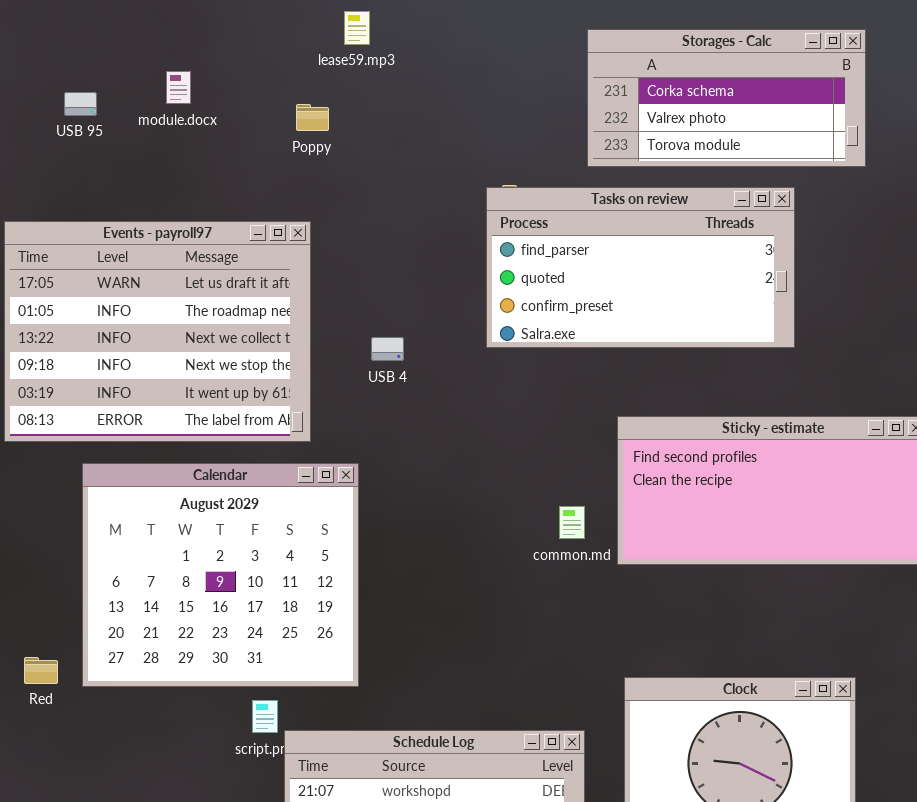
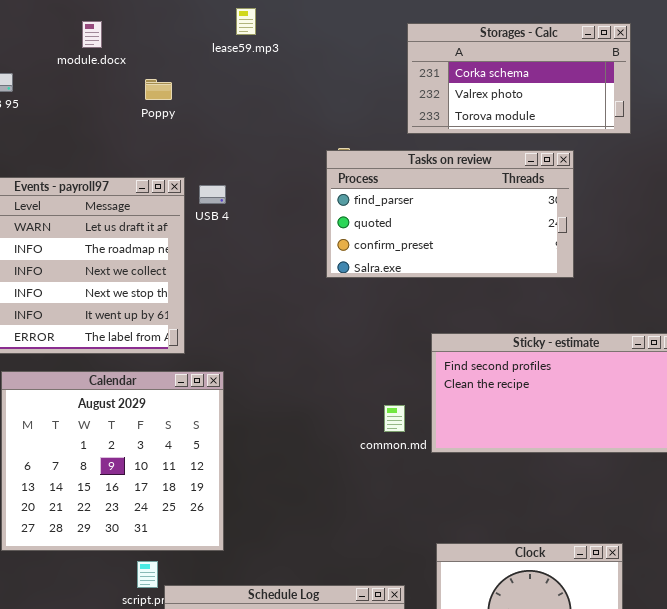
lease59.mp3: [344,11,370,45] -> [236,8,256,35], moved
module.docx: [166,71,191,104] -> [82,21,102,48], moved
Poppy: [296,104,329,131] -> [145,79,172,100], moved
USB 4: [371,337,404,361] -> [199,185,226,204], moved

